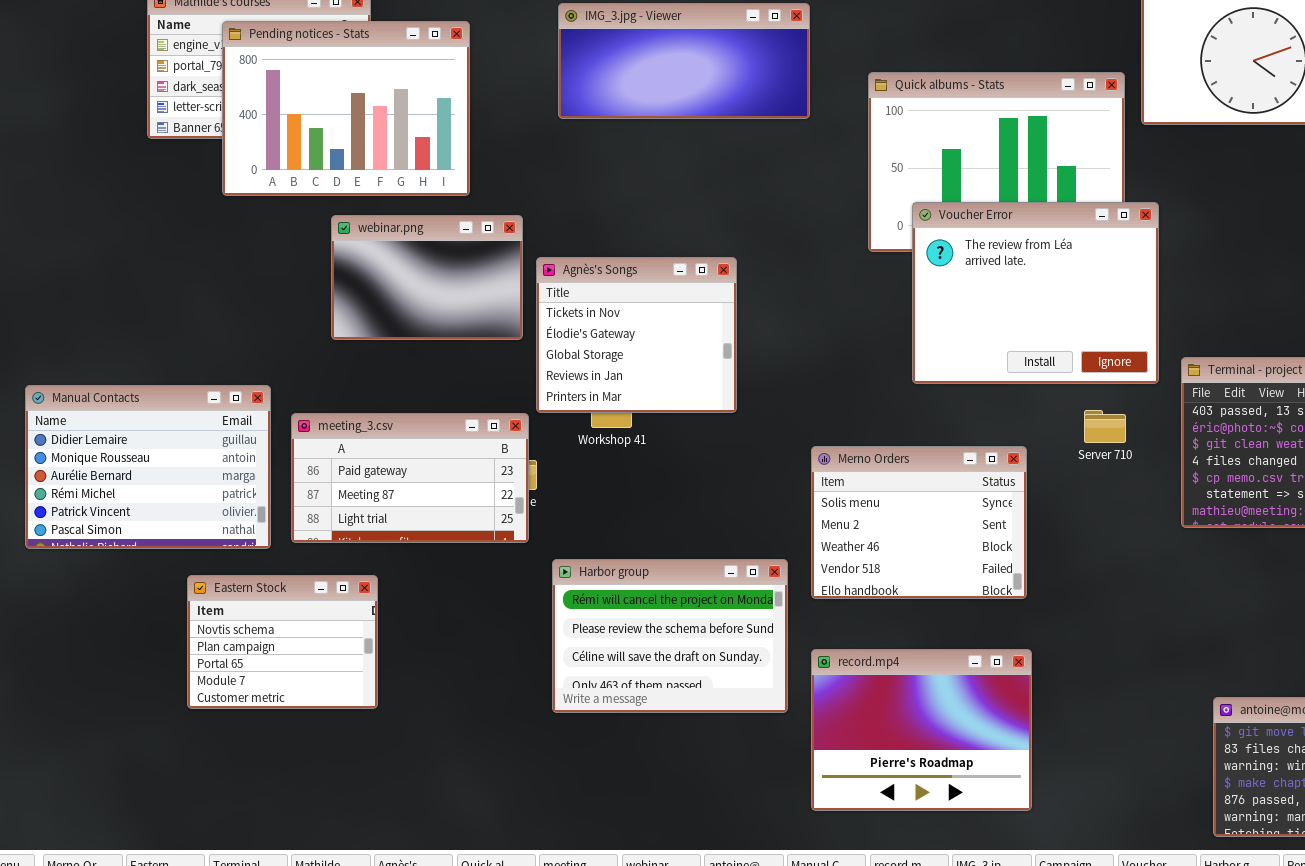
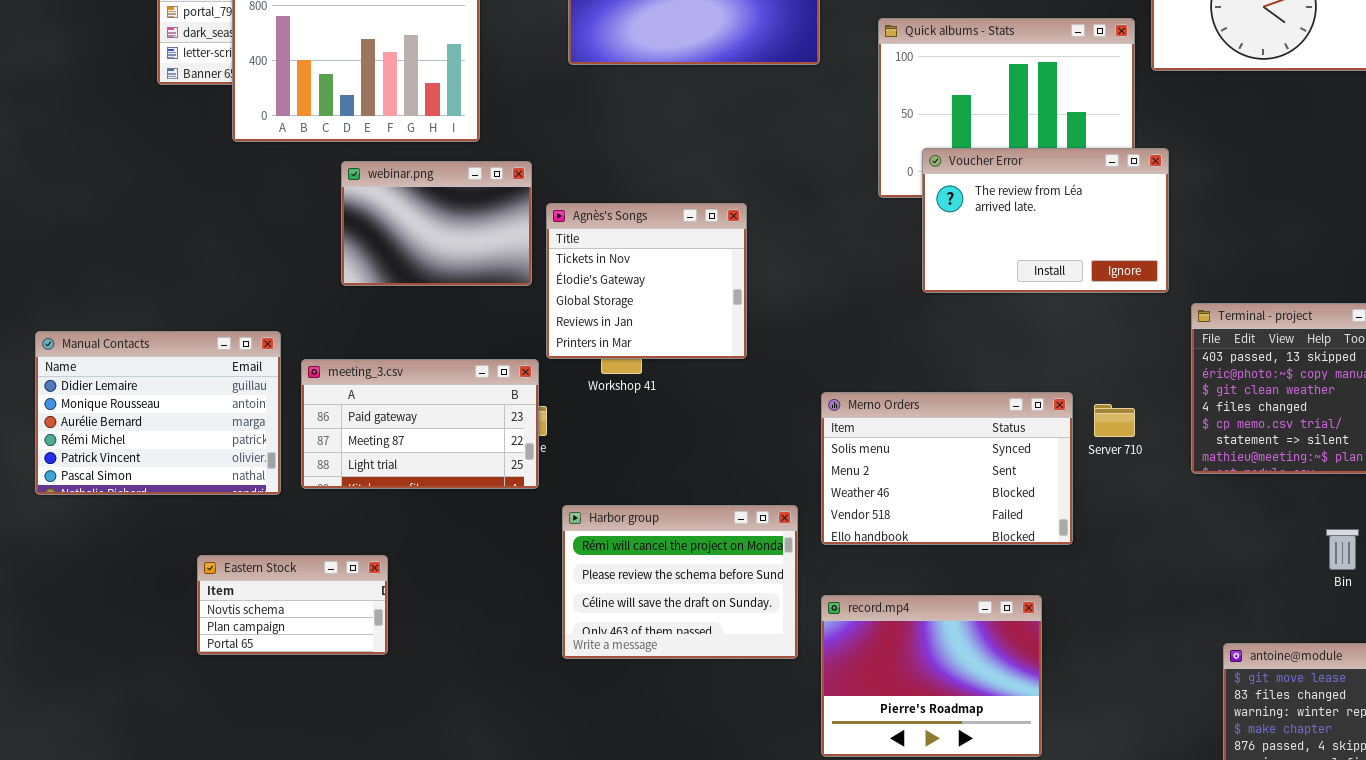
Voucher Error: [912,202,1159,384] -> [922,148,1169,293], resized
Server 710: [1084,410,1126,443] -> [1094,404,1135,437], moved
Merno Orders: [811,446,1027,599] -> [821,392,1073,545], resized
Eastern Stock: [187,575,378,709] -> [197,555,388,655], resized

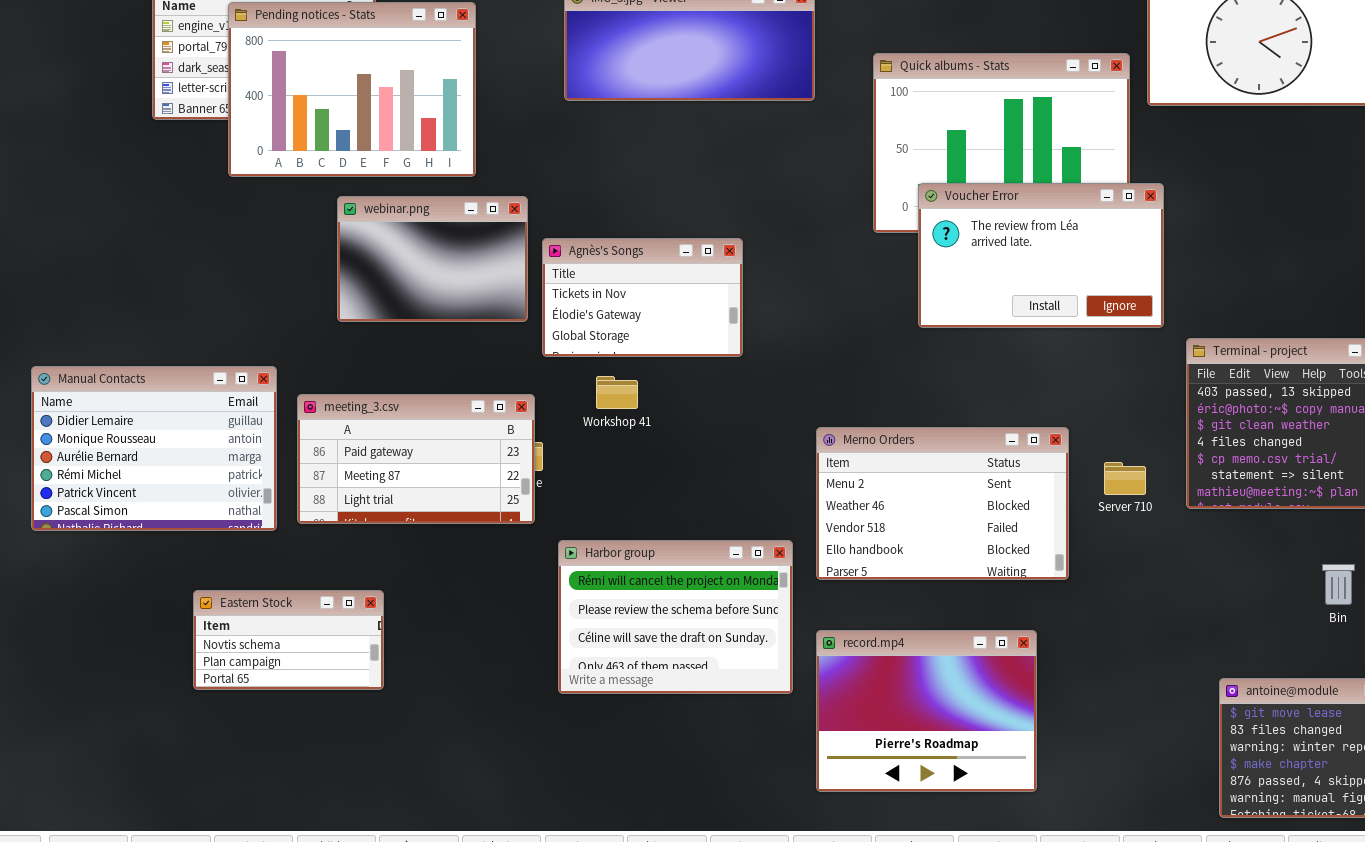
Agnès's Songs: [546,203,747,359] -> [542,238,743,357], resized
Merno Orders: [821,392,1073,545] -> [816,427,1069,580], scrolled down 1 row
Server 710: [1094,404,1135,437] -> [1104,462,1146,495], moved

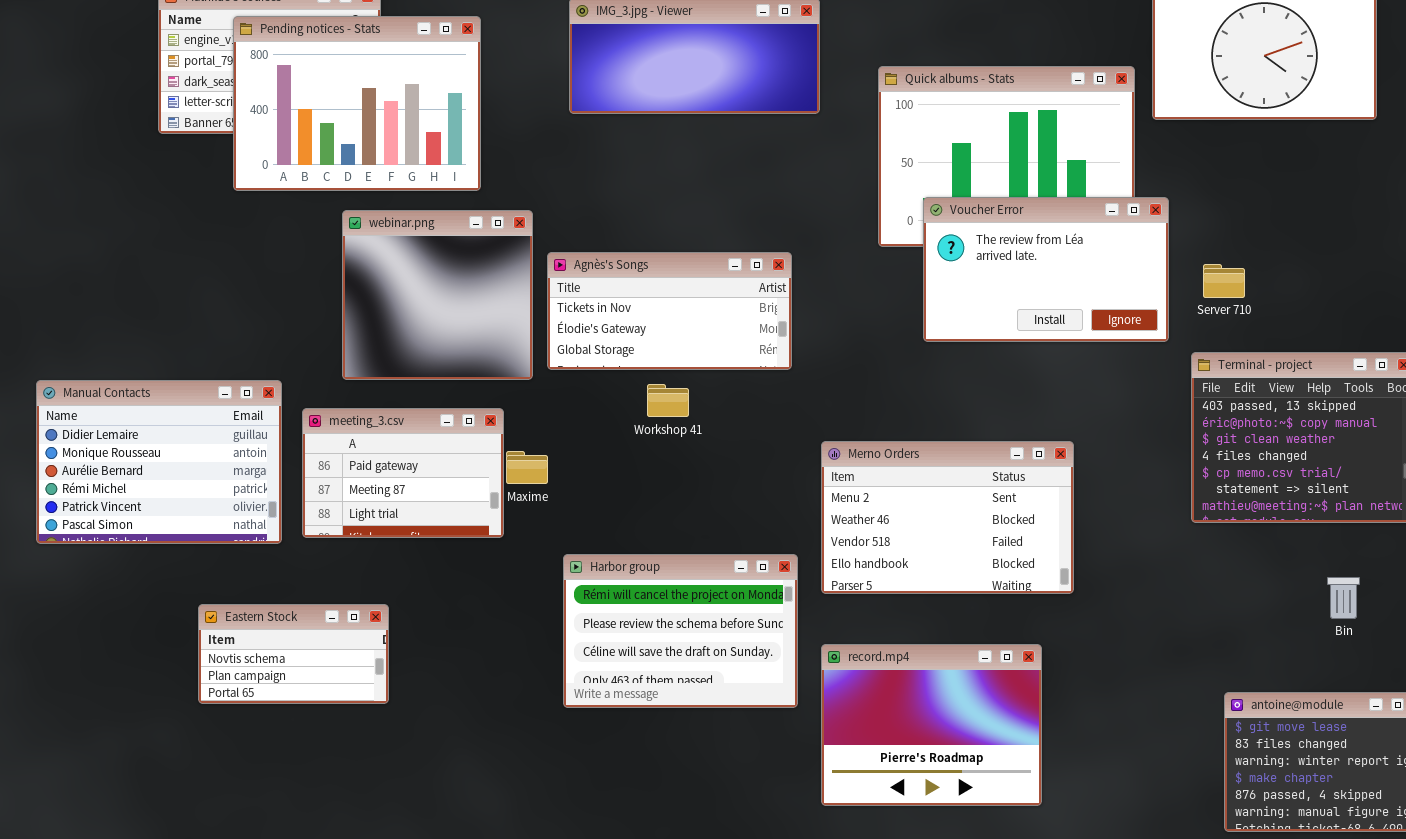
webinar.png: [337,196,528,322] -> [342,210,533,380], resized
Agnès's Songs: [542,238,743,357] -> [547,252,792,370], resized
Workshop 41: [596,376,638,409] -> [647,384,689,417], moved
meeting_3.csv: [297,394,535,524] -> [302,408,504,538], resized
Server 710: [1104,462,1146,495] -> [1203,264,1245,298], moved

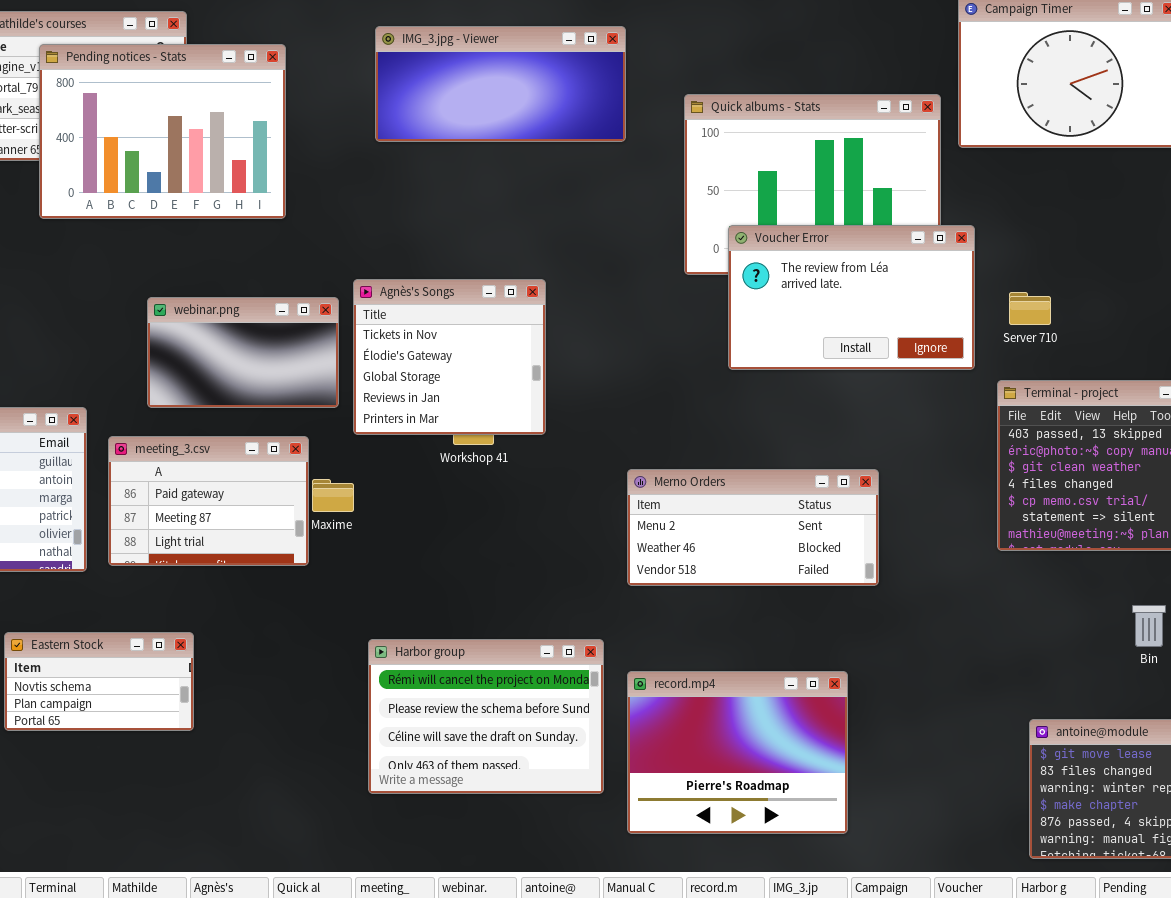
webinar.png: [342,210,533,380] -> [147,297,339,408], resized
Agnès's Songs: [547,252,792,370] -> [353,279,546,435], resized
Merno Orders: [821,441,1074,594] -> [627,469,879,586], resized
Harbor group: [563,554,798,708] -> [368,639,604,794], moved

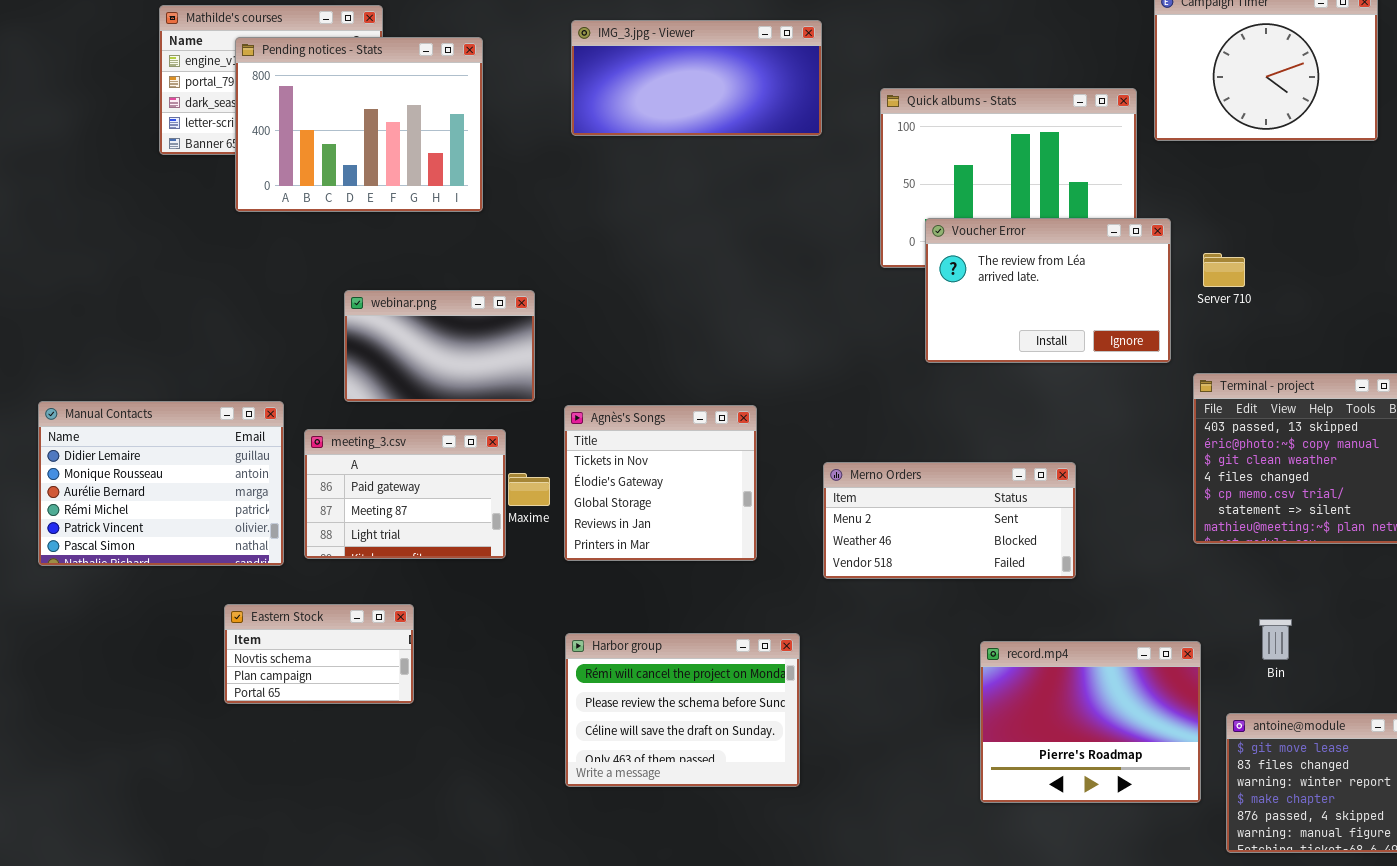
Agnès's Songs: [353,279,546,435] -> [564,405,757,561], moved
Server 710: [1009,292,1051,325] -> [1203,253,1245,287], moved
Bin: [1132,605,1166,647] -> [1259,619,1292,660], moved
Eastern Stock: [4,632,194,731] -> [224,604,414,704], moved
record.mp4: [627,671,848,834] -> [980,641,1201,803], moved

